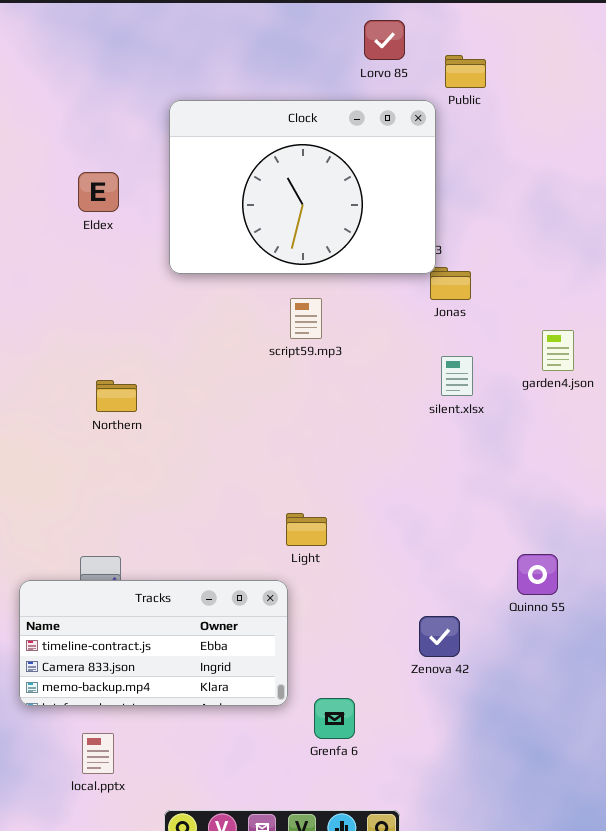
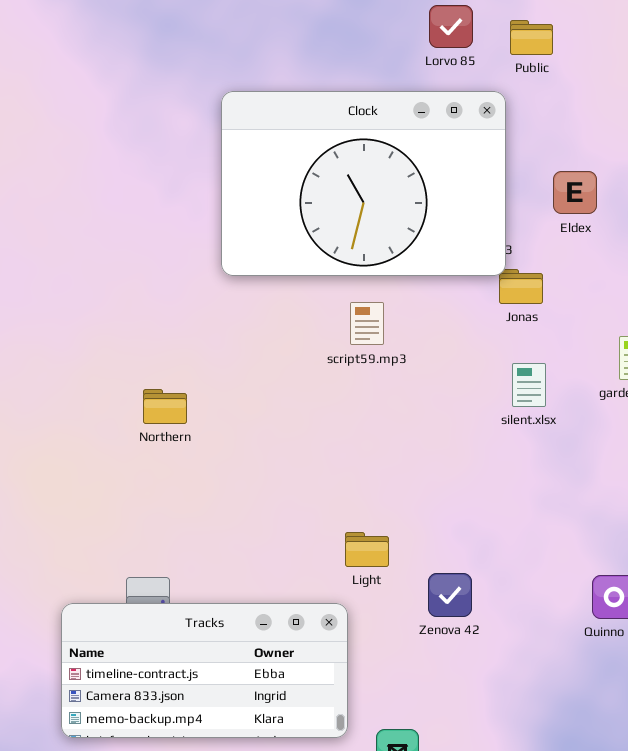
Public: [445,55,486,88] -> [510,20,553,55], moved
Eldex: [78,172,119,212] -> [553,171,597,214], moved
Zenova 42: [419,616,460,657] -> [428,573,472,617], moved

